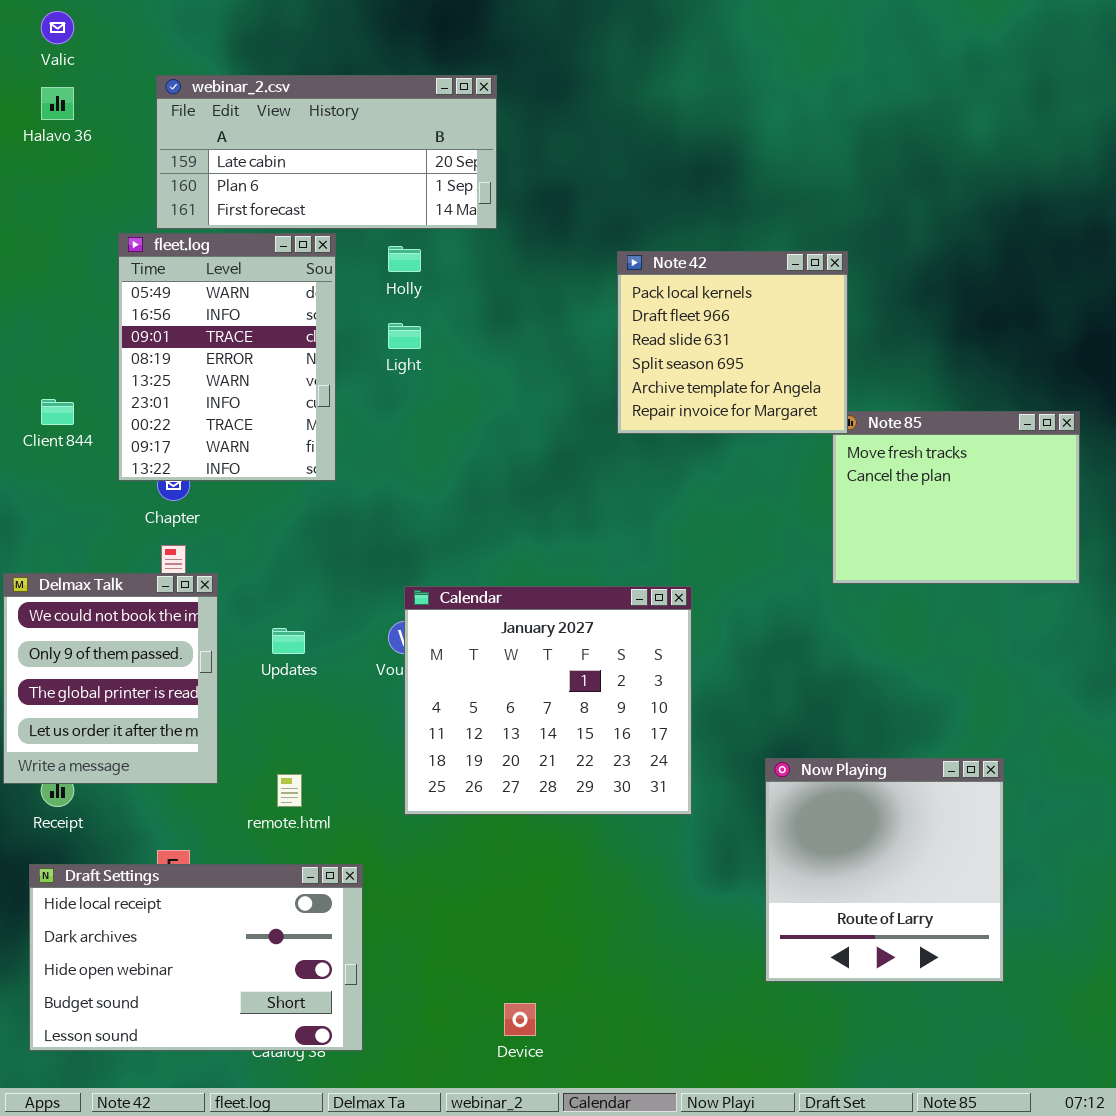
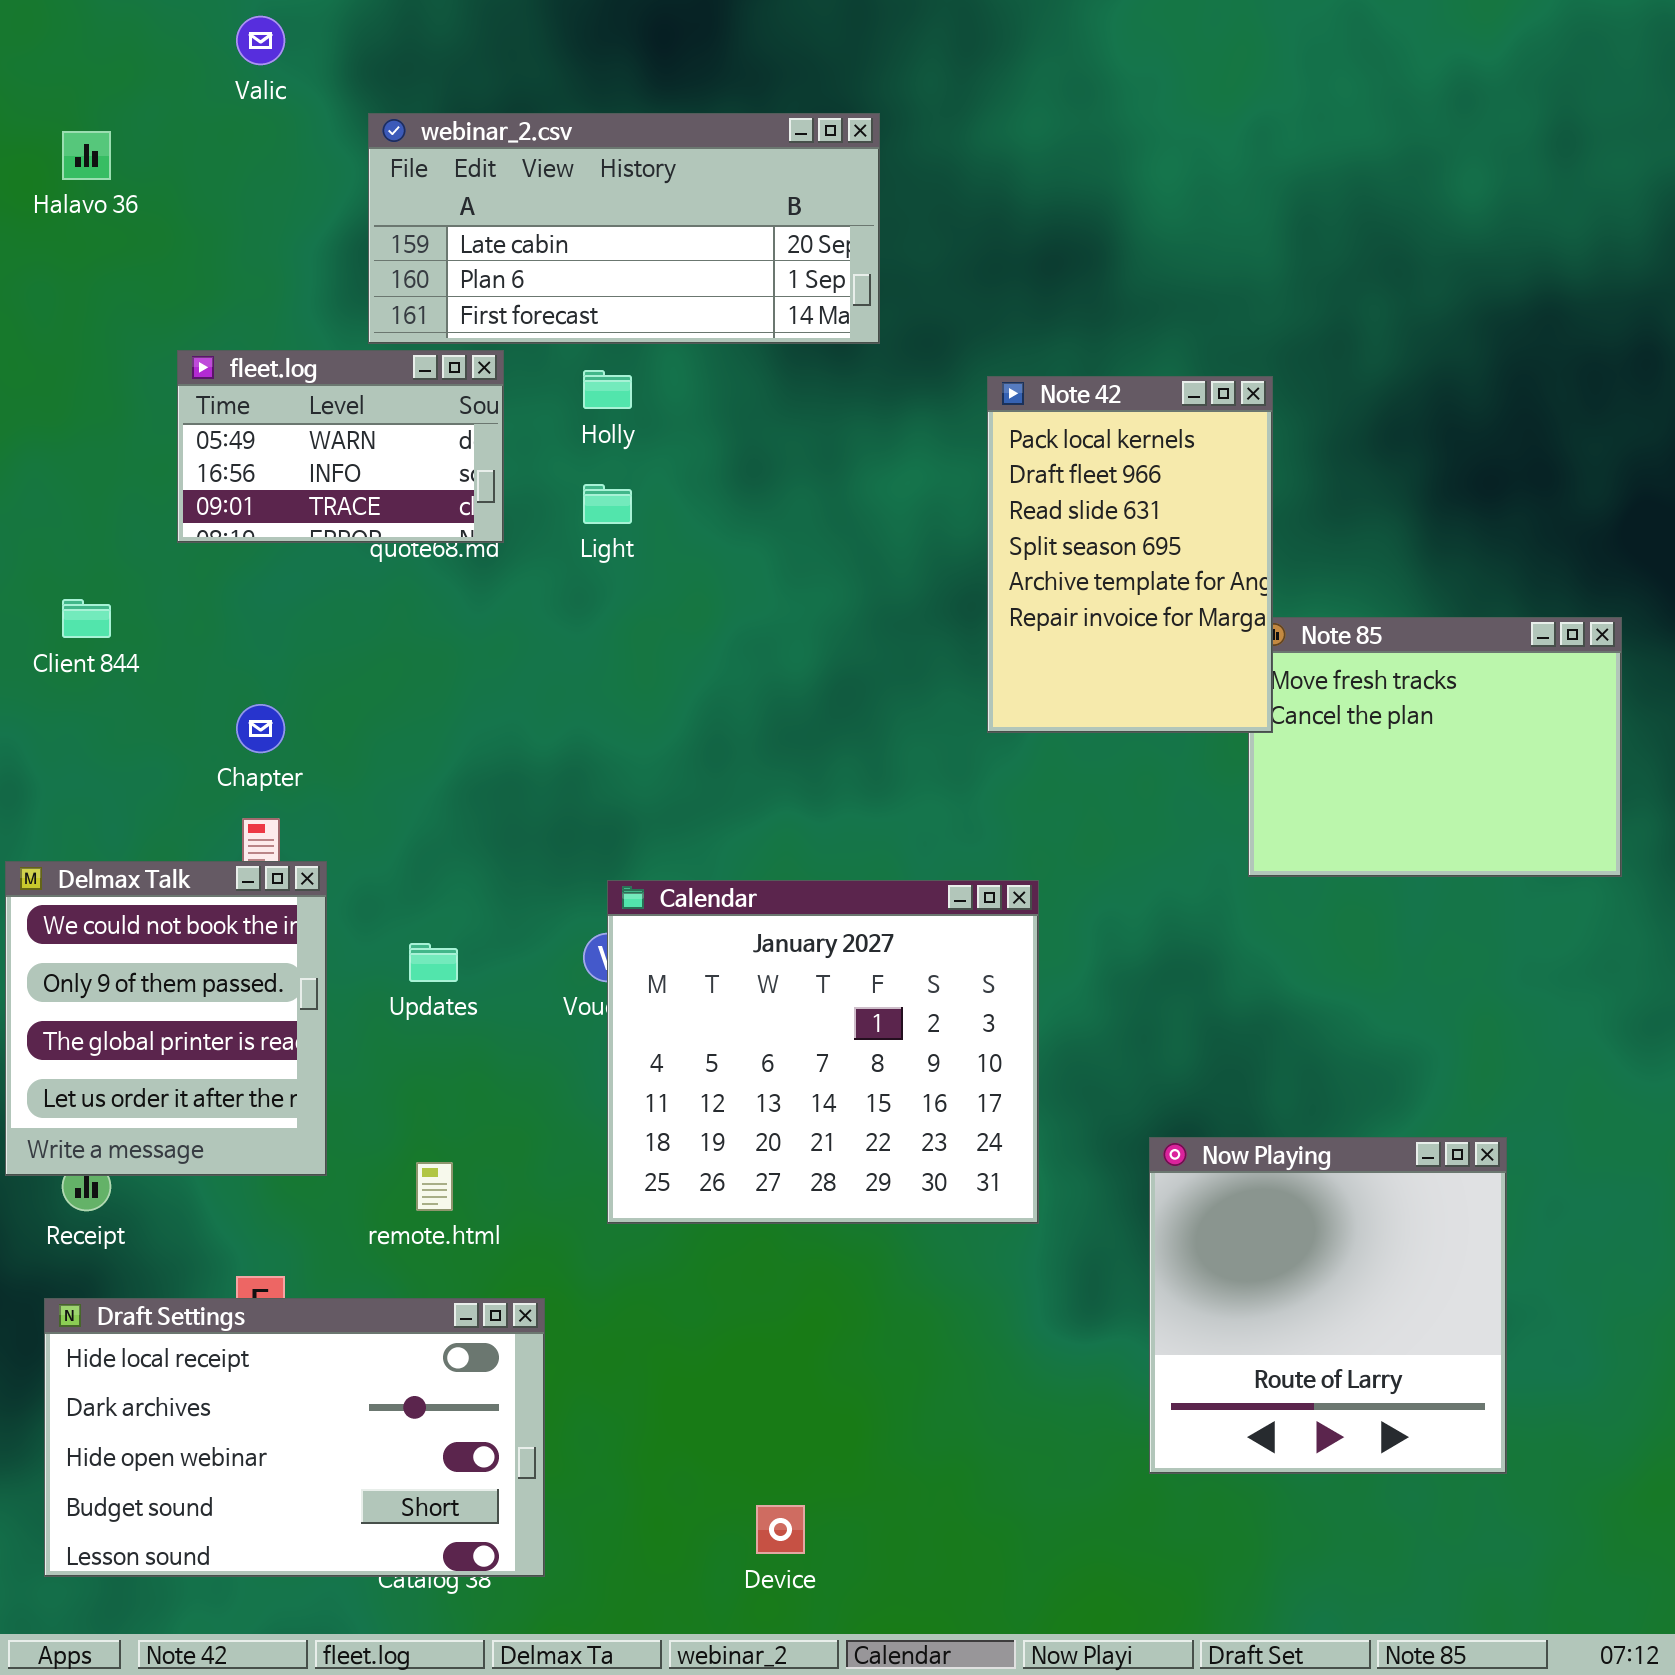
Valic: [41,11,74,44] -> [236,16,285,65], moved
webinar_2.csv: [156,75,497,229] -> [368,113,880,344], moved
fleet.log: [118,233,336,481] -> [177,350,504,543], resized
Note 42: [617,251,848,434] -> [987,376,1273,733], resized

